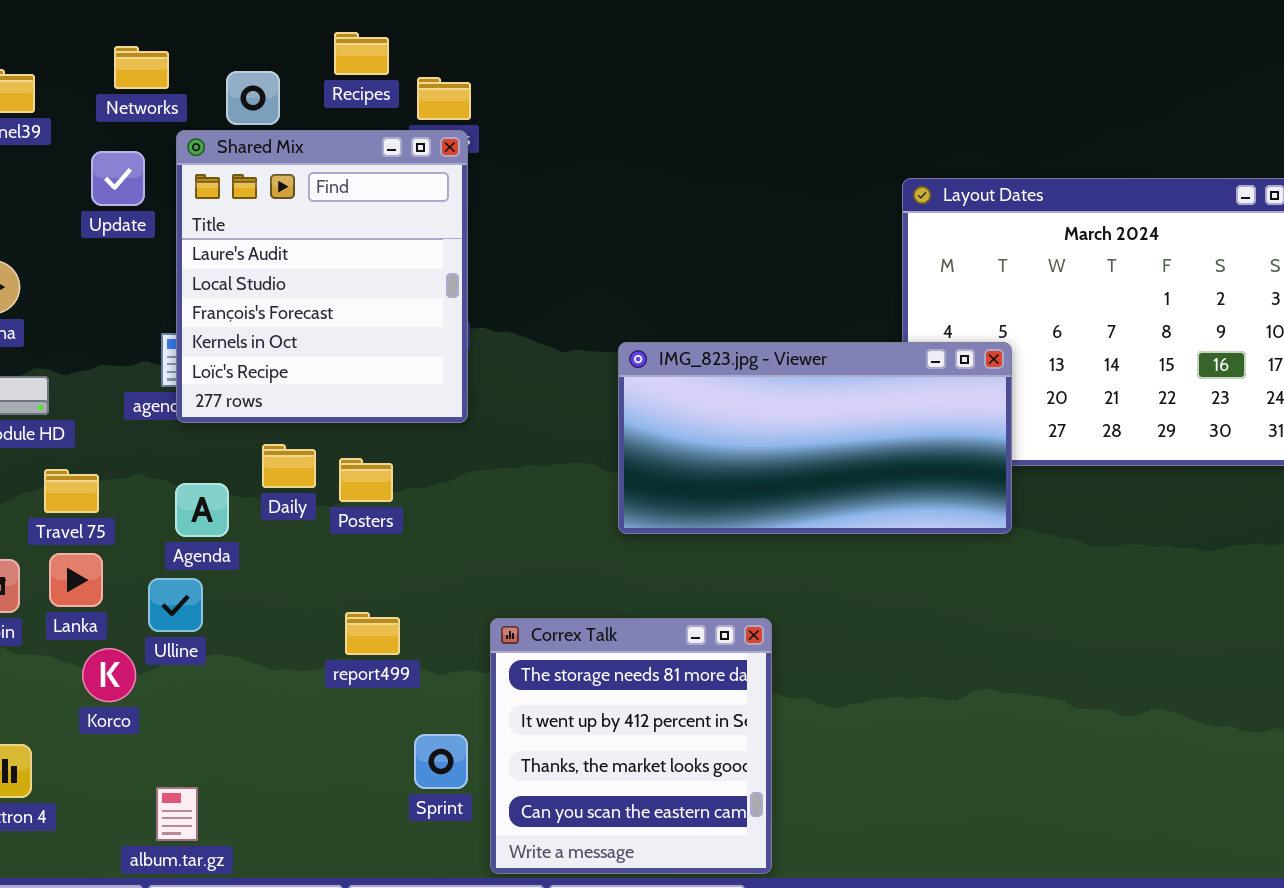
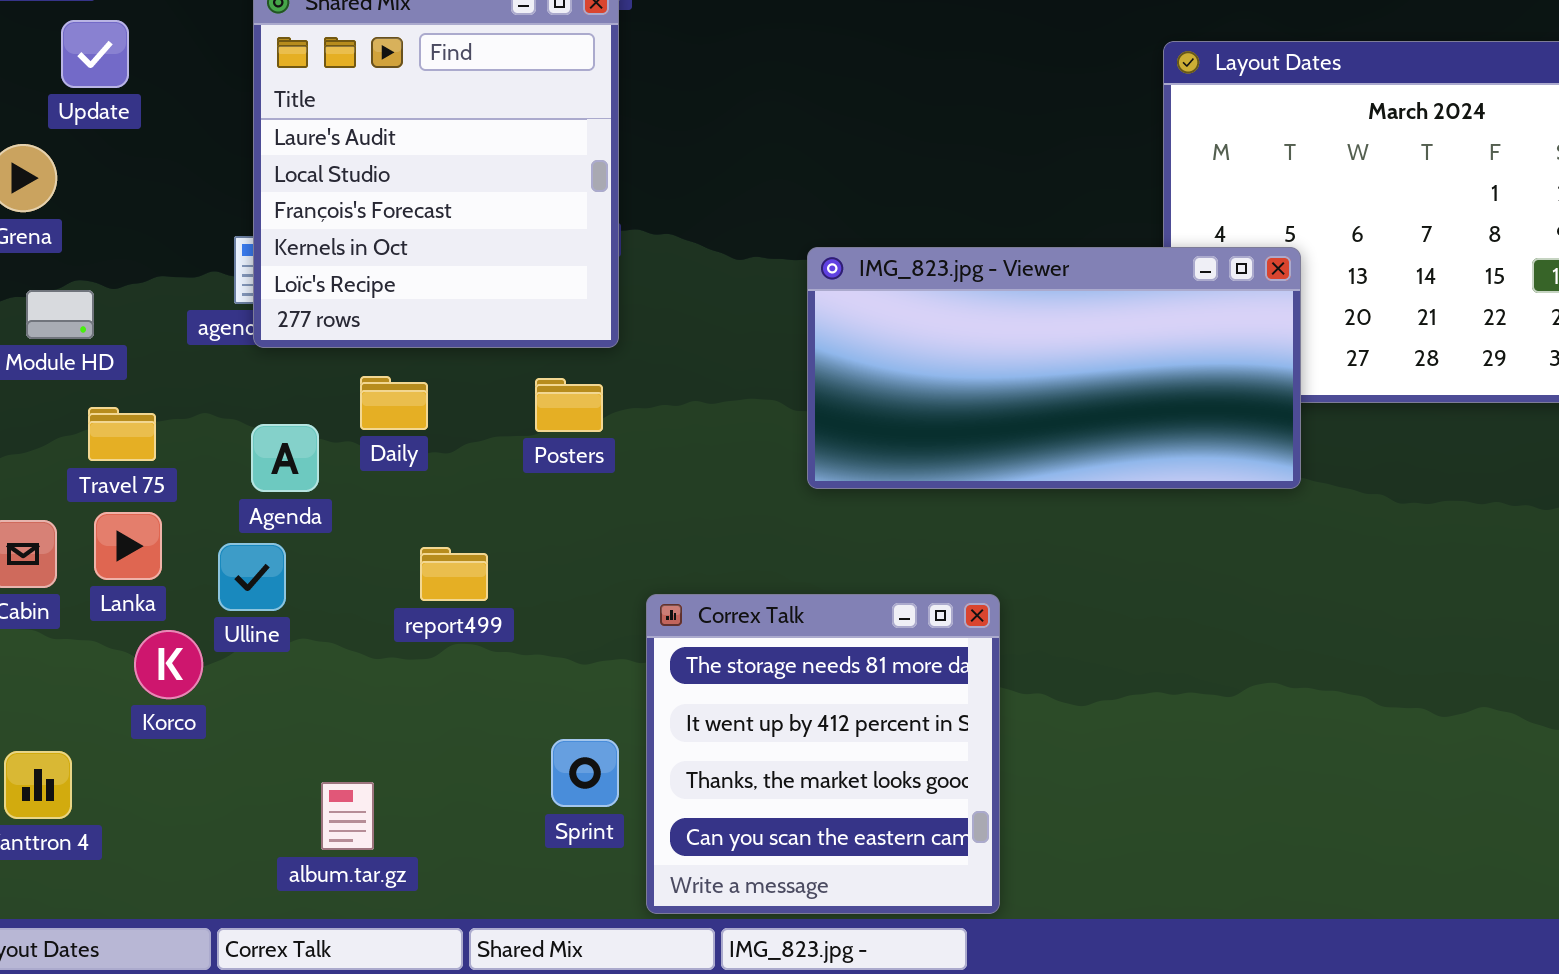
Update: [91,151,145,206] -> [61,20,129,88], moved
Posters: [339,458,393,502] -> [535,378,603,432], moved
report499: [345,612,400,655] -> [420,547,488,601], moved
album.tar.gz: [156,787,198,841] -> [321,782,374,850], moved

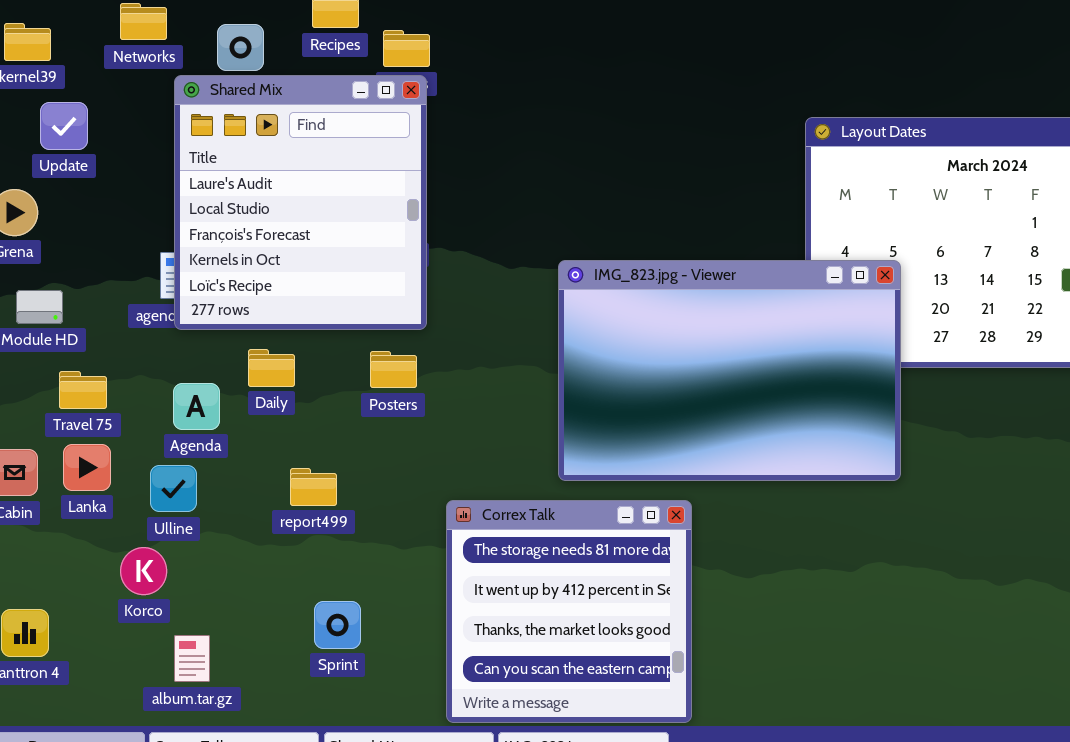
IMG_823.jpg - Viewer: [807,247,1301,489] -> [558,260,901,481], resized
Korco: [134,630,203,699] -> [120,547,167,595], moved
Sprint: [551,739,619,807] -> [314,601,361,649], moved
album.tar.gz: [321,782,374,850] -> [174,635,210,682], moved

